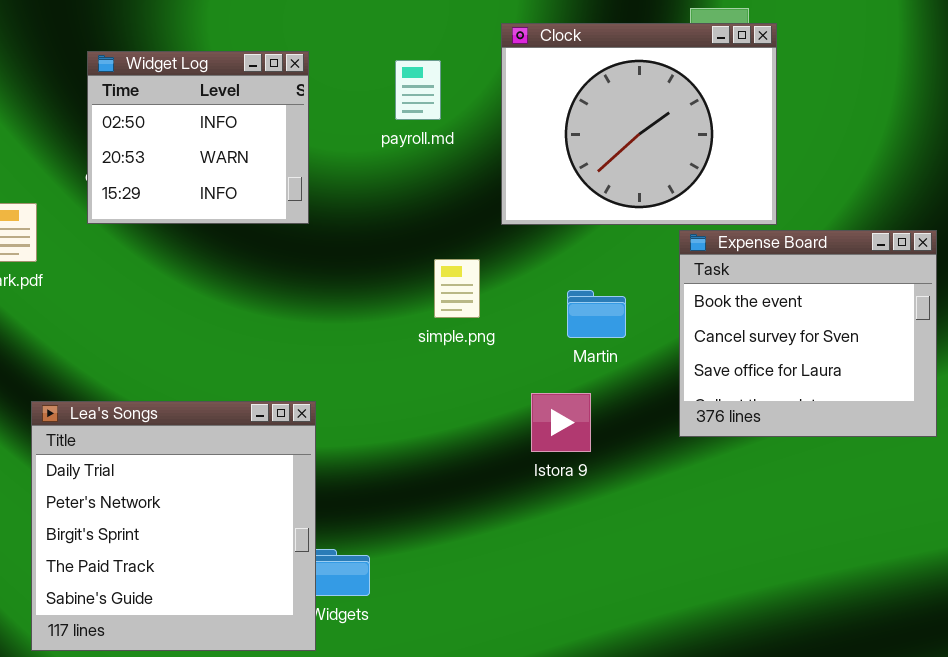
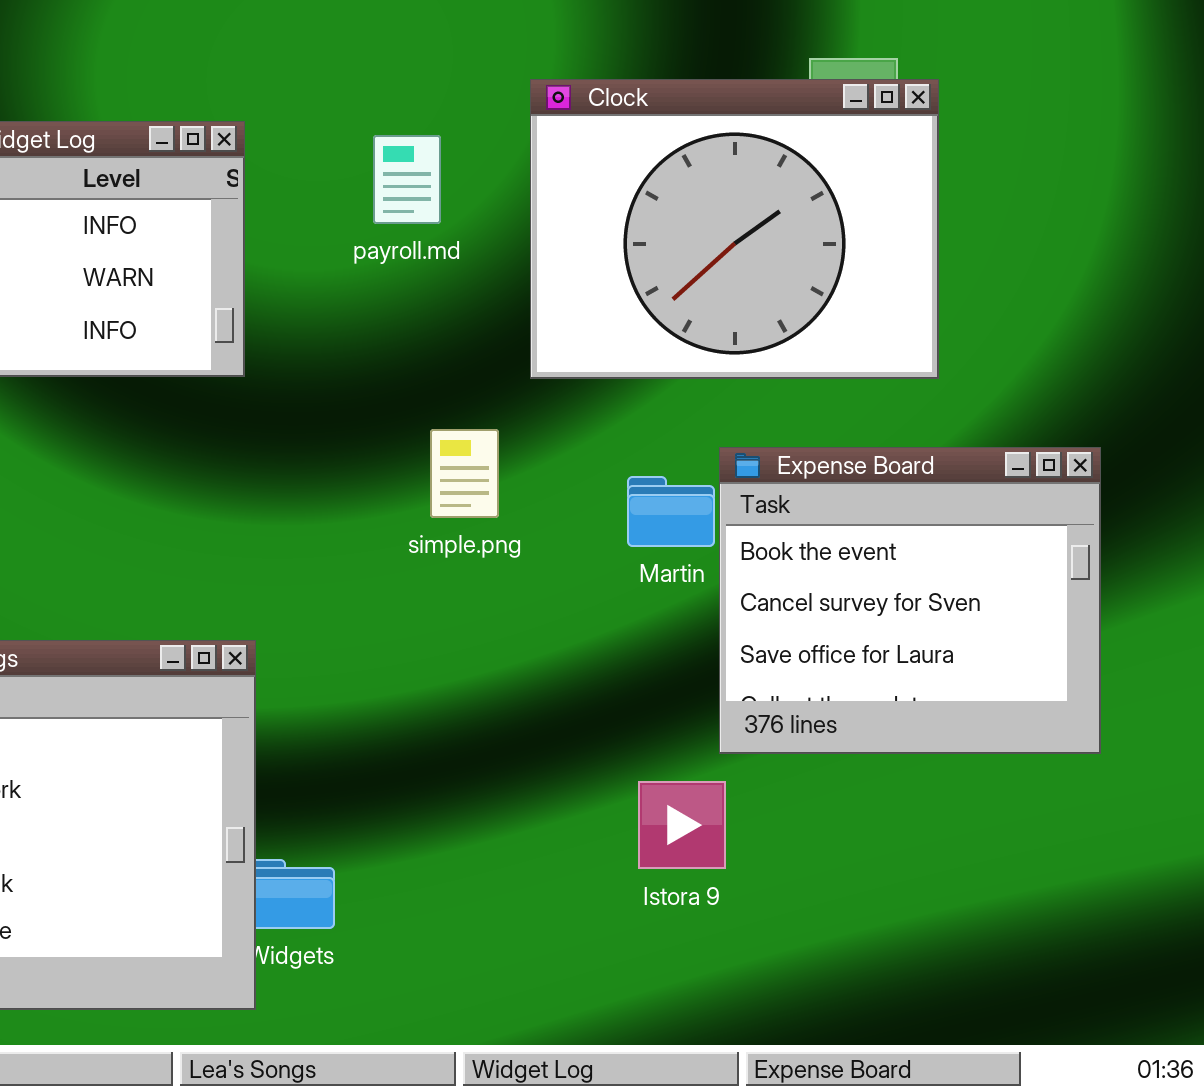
Expense Board: [679,230,937,437] -> [719,447,1101,754], moved
Istora 9: [531,393,591,452] -> [638,781,726,869], moved

